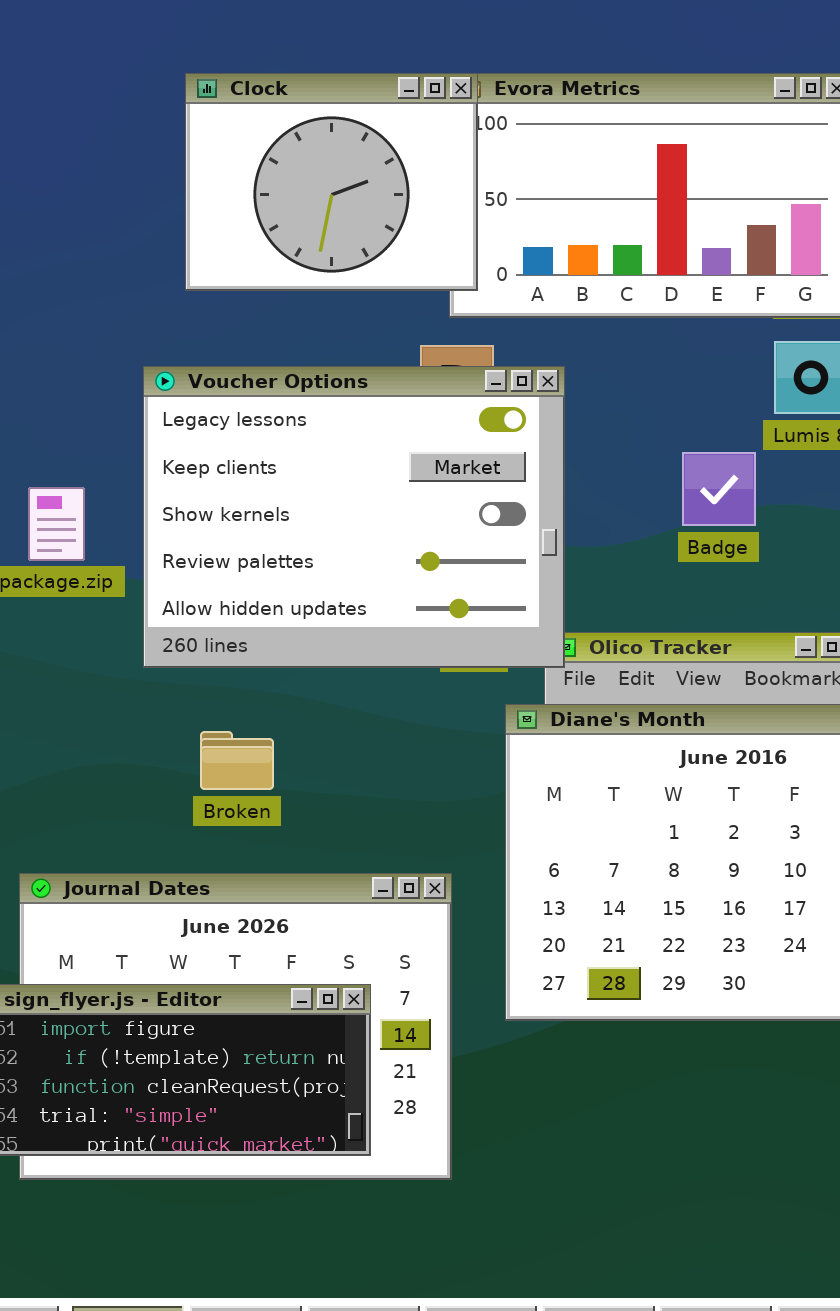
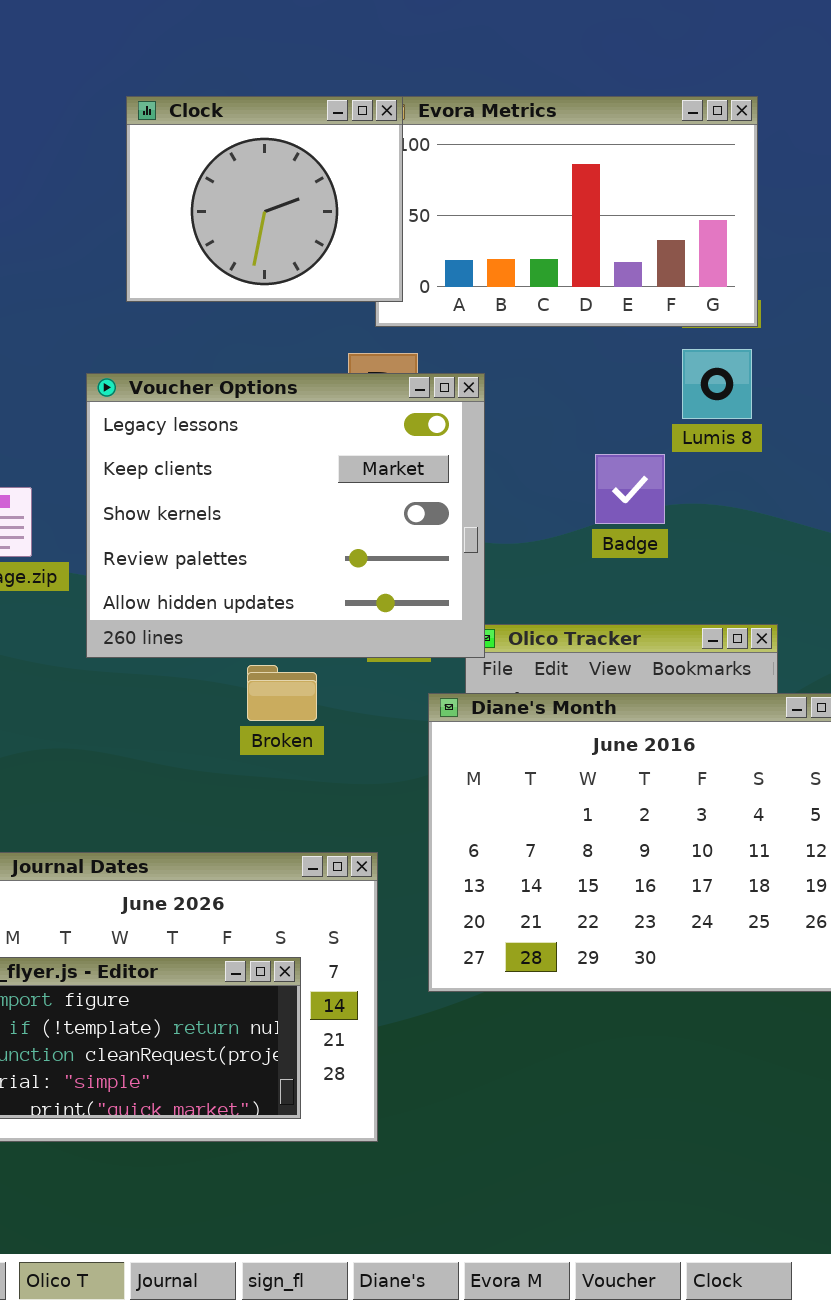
Broken: [200,731,274,790] -> [247,665,317,721], moved

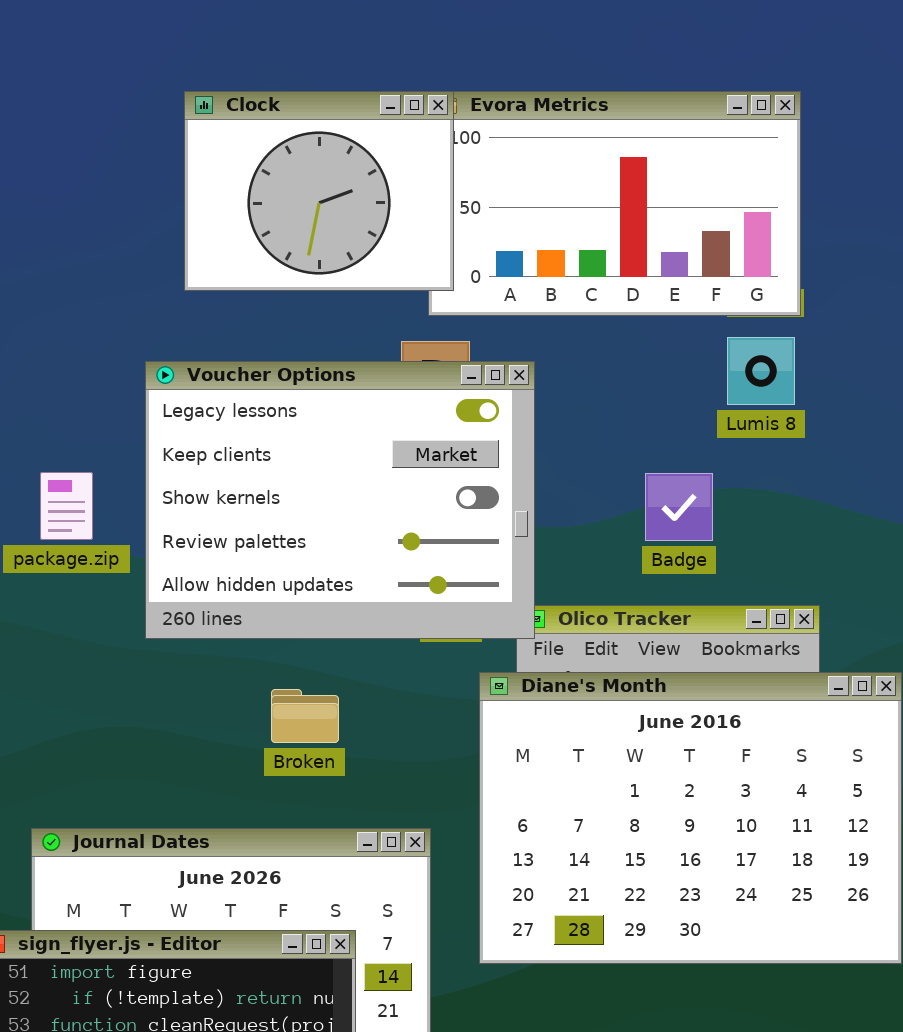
Badge: [595,454,665,524] -> [645,473,713,541], moved
Broken: [247,665,317,721] -> [271,689,339,743], moved

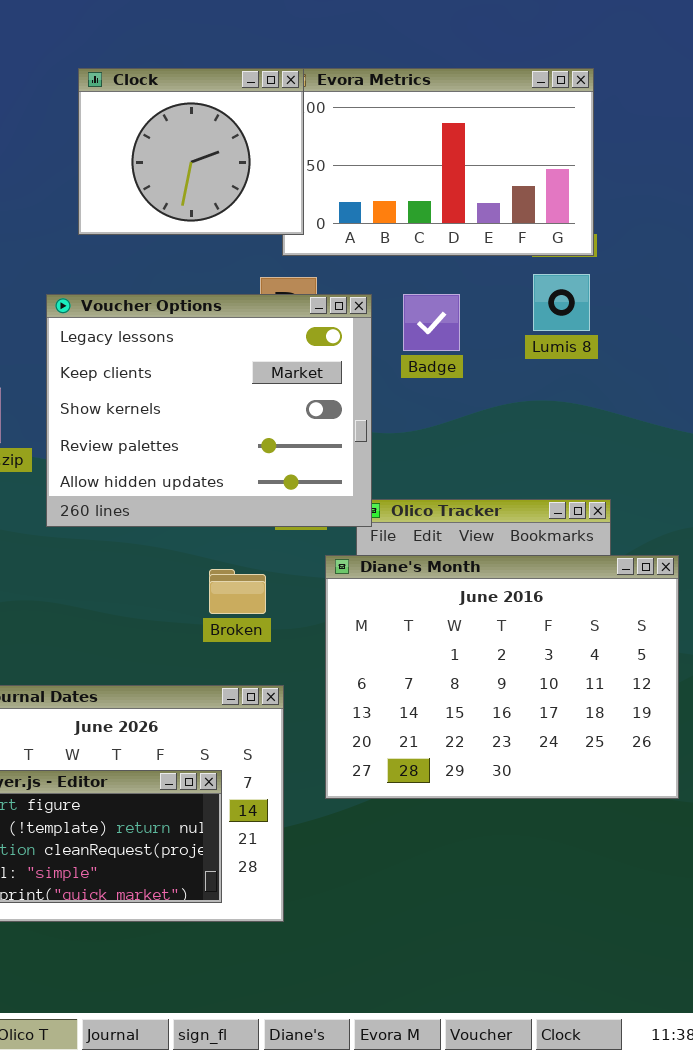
Badge: [645,473,713,541] -> [403,294,460,351], moved
Broken: [271,689,339,743] -> [209,569,266,614], moved

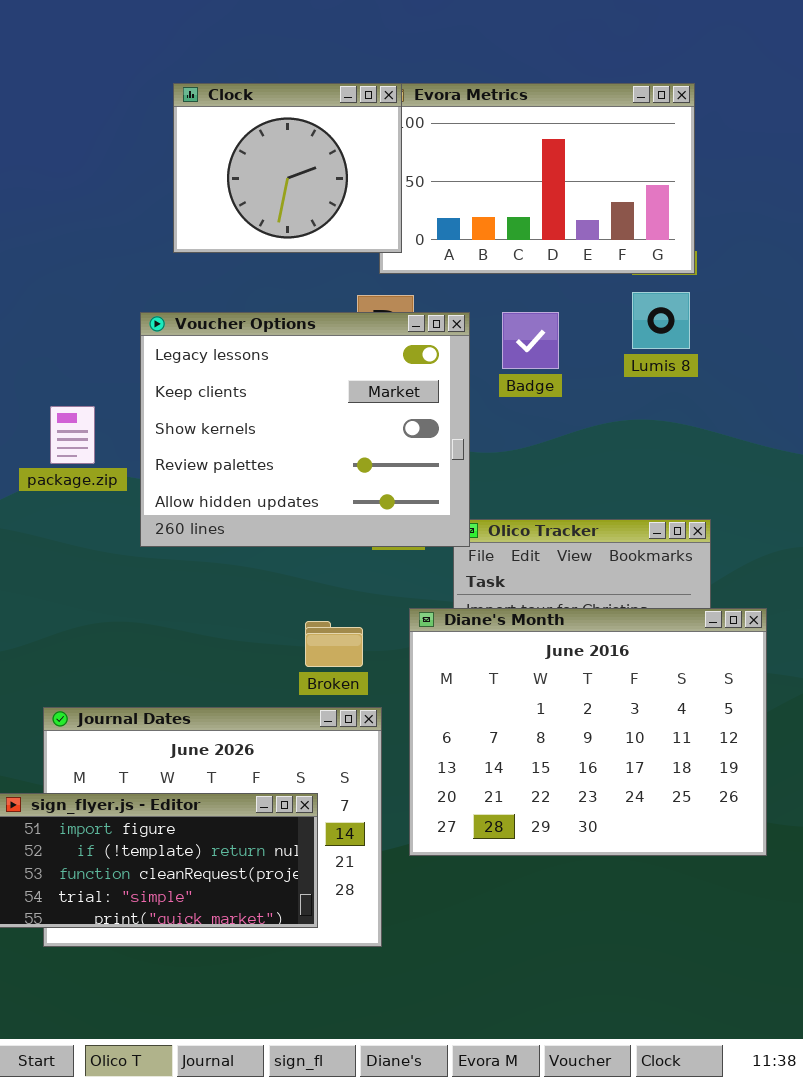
Diane's Month: [325,555,679,799] -> [409,608,767,856], moved
Broken: [209,569,266,614] -> [305,621,363,667], moved

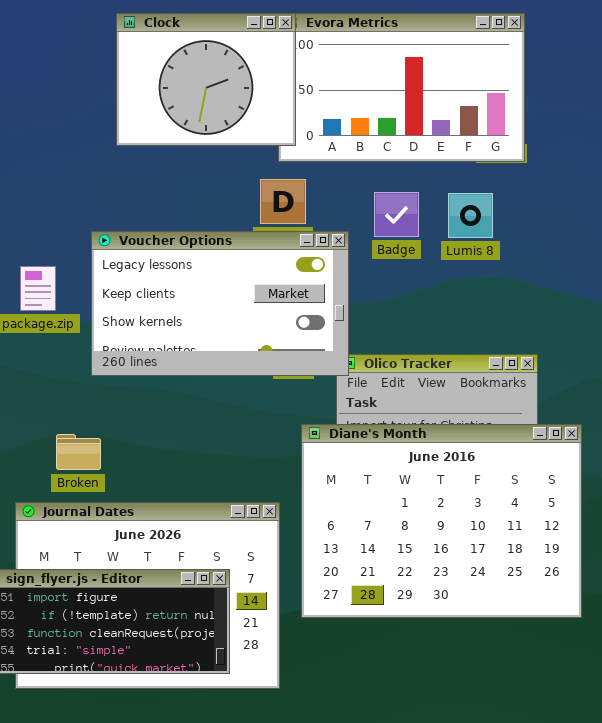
Lumis 8: [632,292,690,349] -> [448,193,493,238], moved
Voucher Options: [140,312,470,547] -> [91,231,349,376], resized
Broken: [305,621,363,667] -> [56,434,101,470], moved

